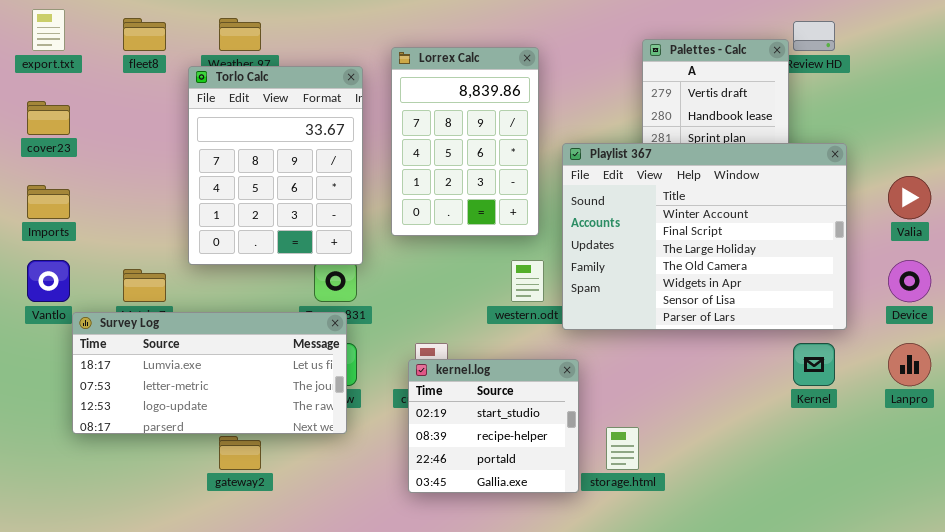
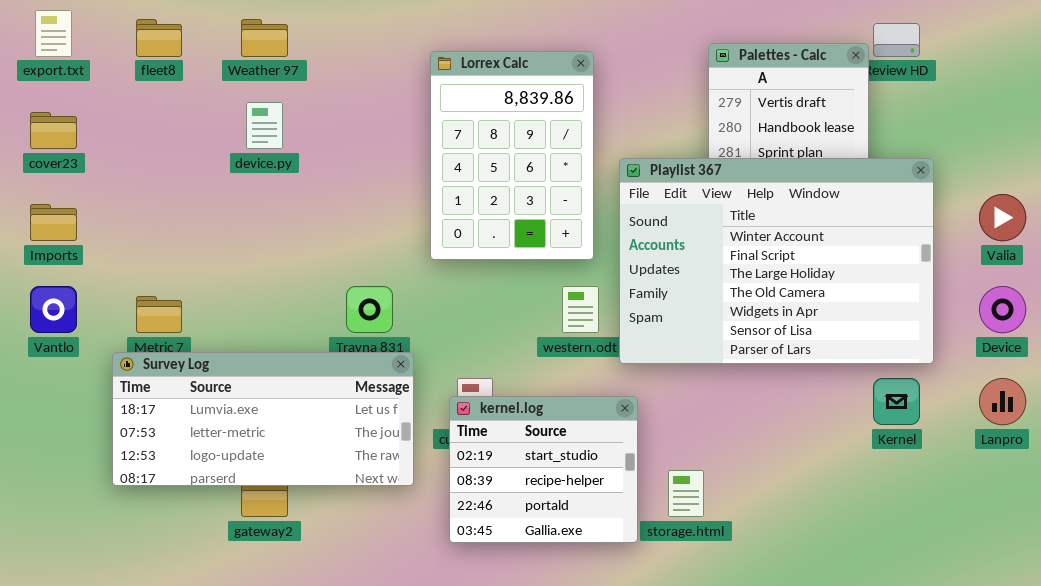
Torlo Calc: [188,66,363,265] -> none, closed
Survey Log: [72,312,347,434] -> [112,352,414,486], moved

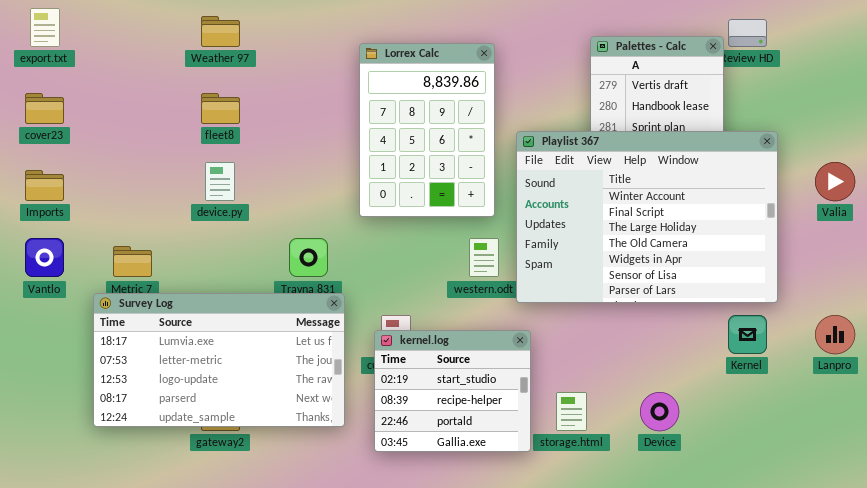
fleet8: [136,19,182,57] -> [201,93,240,124], moved
device.py: [246,102,283,149] -> [205,162,235,201], moved
Device: [979,286,1026,333] -> [640,392,679,431], moved
Survey Log: [112,352,414,486] -> [93,293,345,427], resized

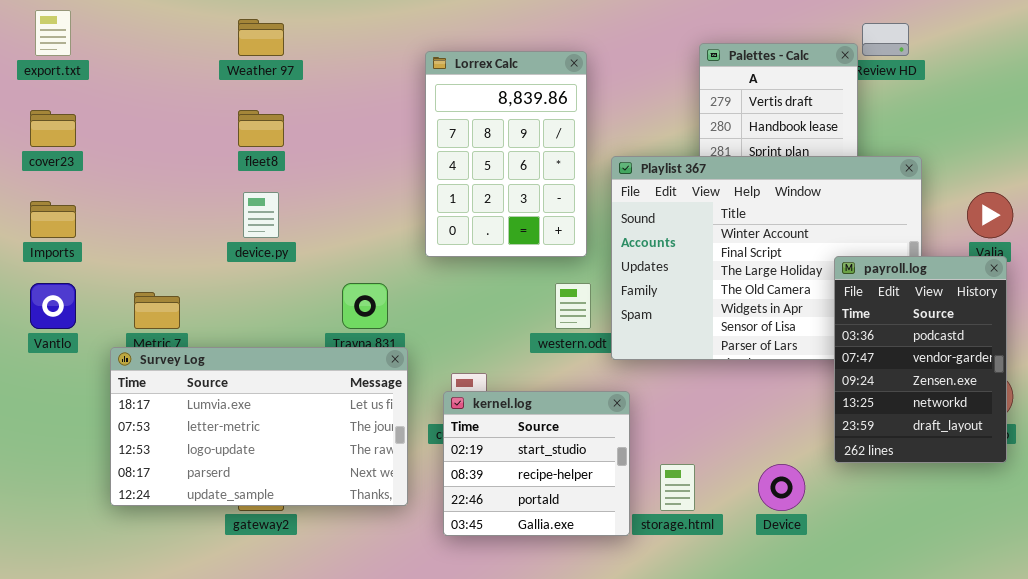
payroll.log: none -> [834,256,1007,463], opened

